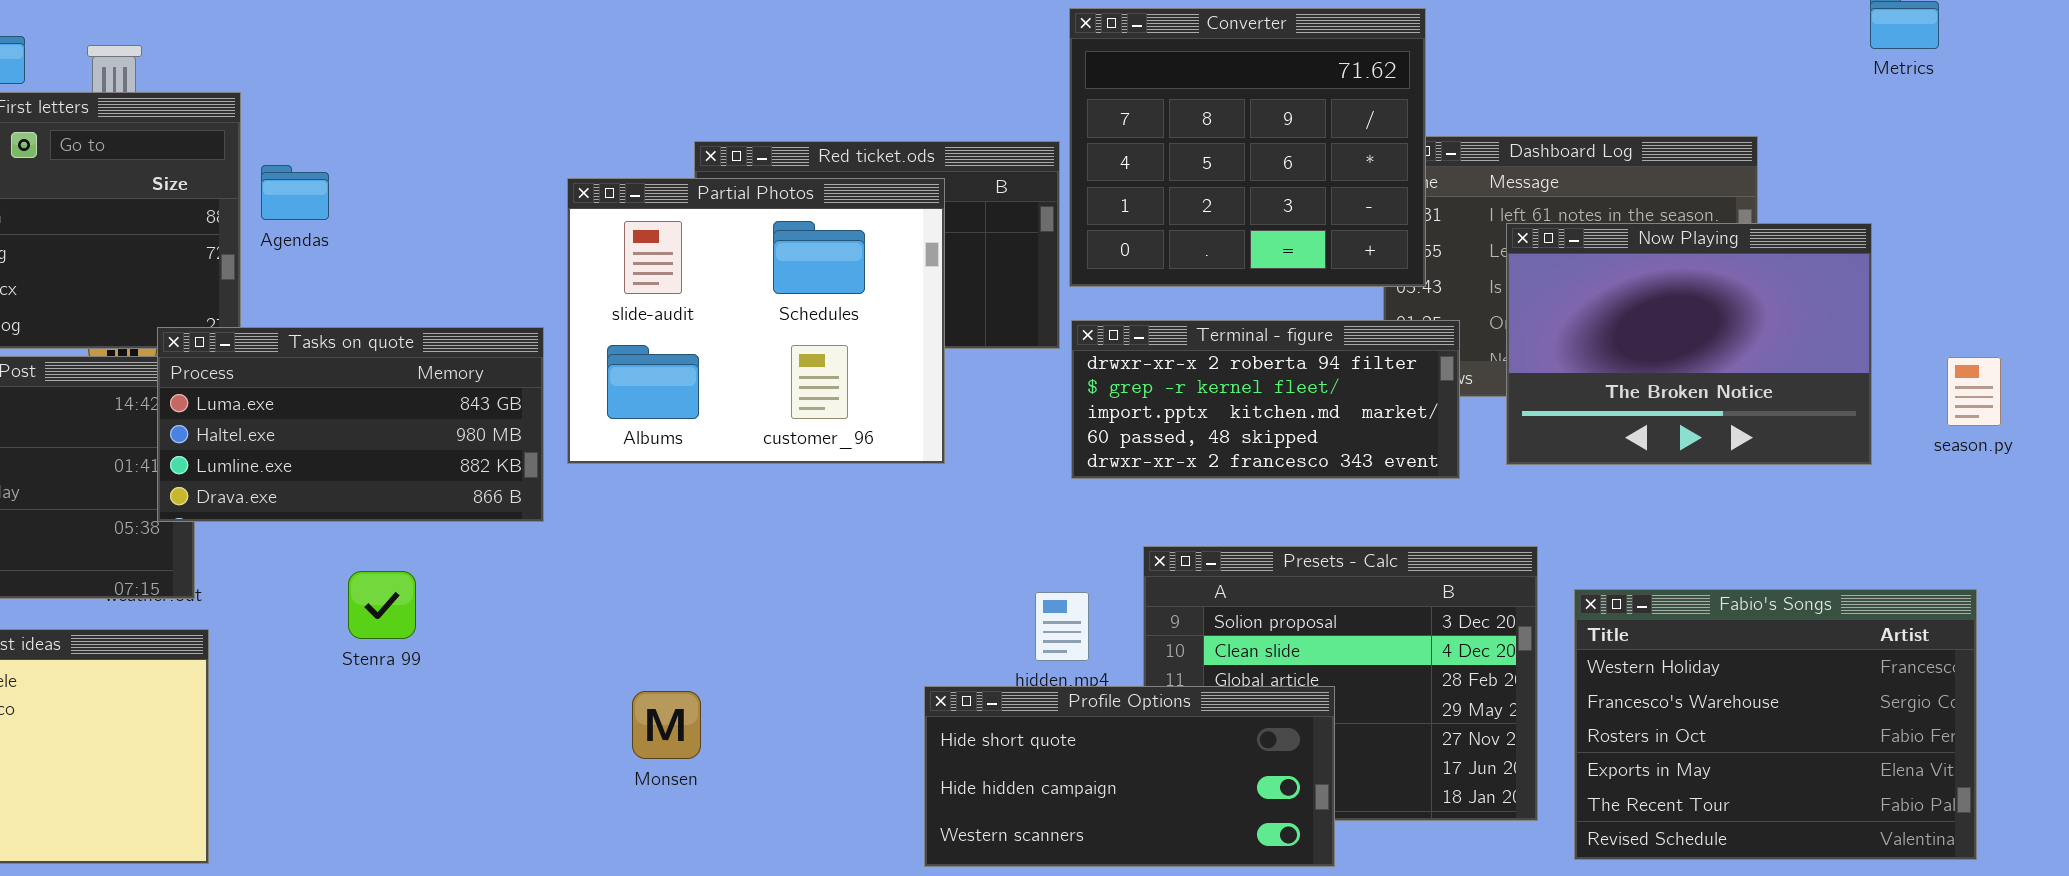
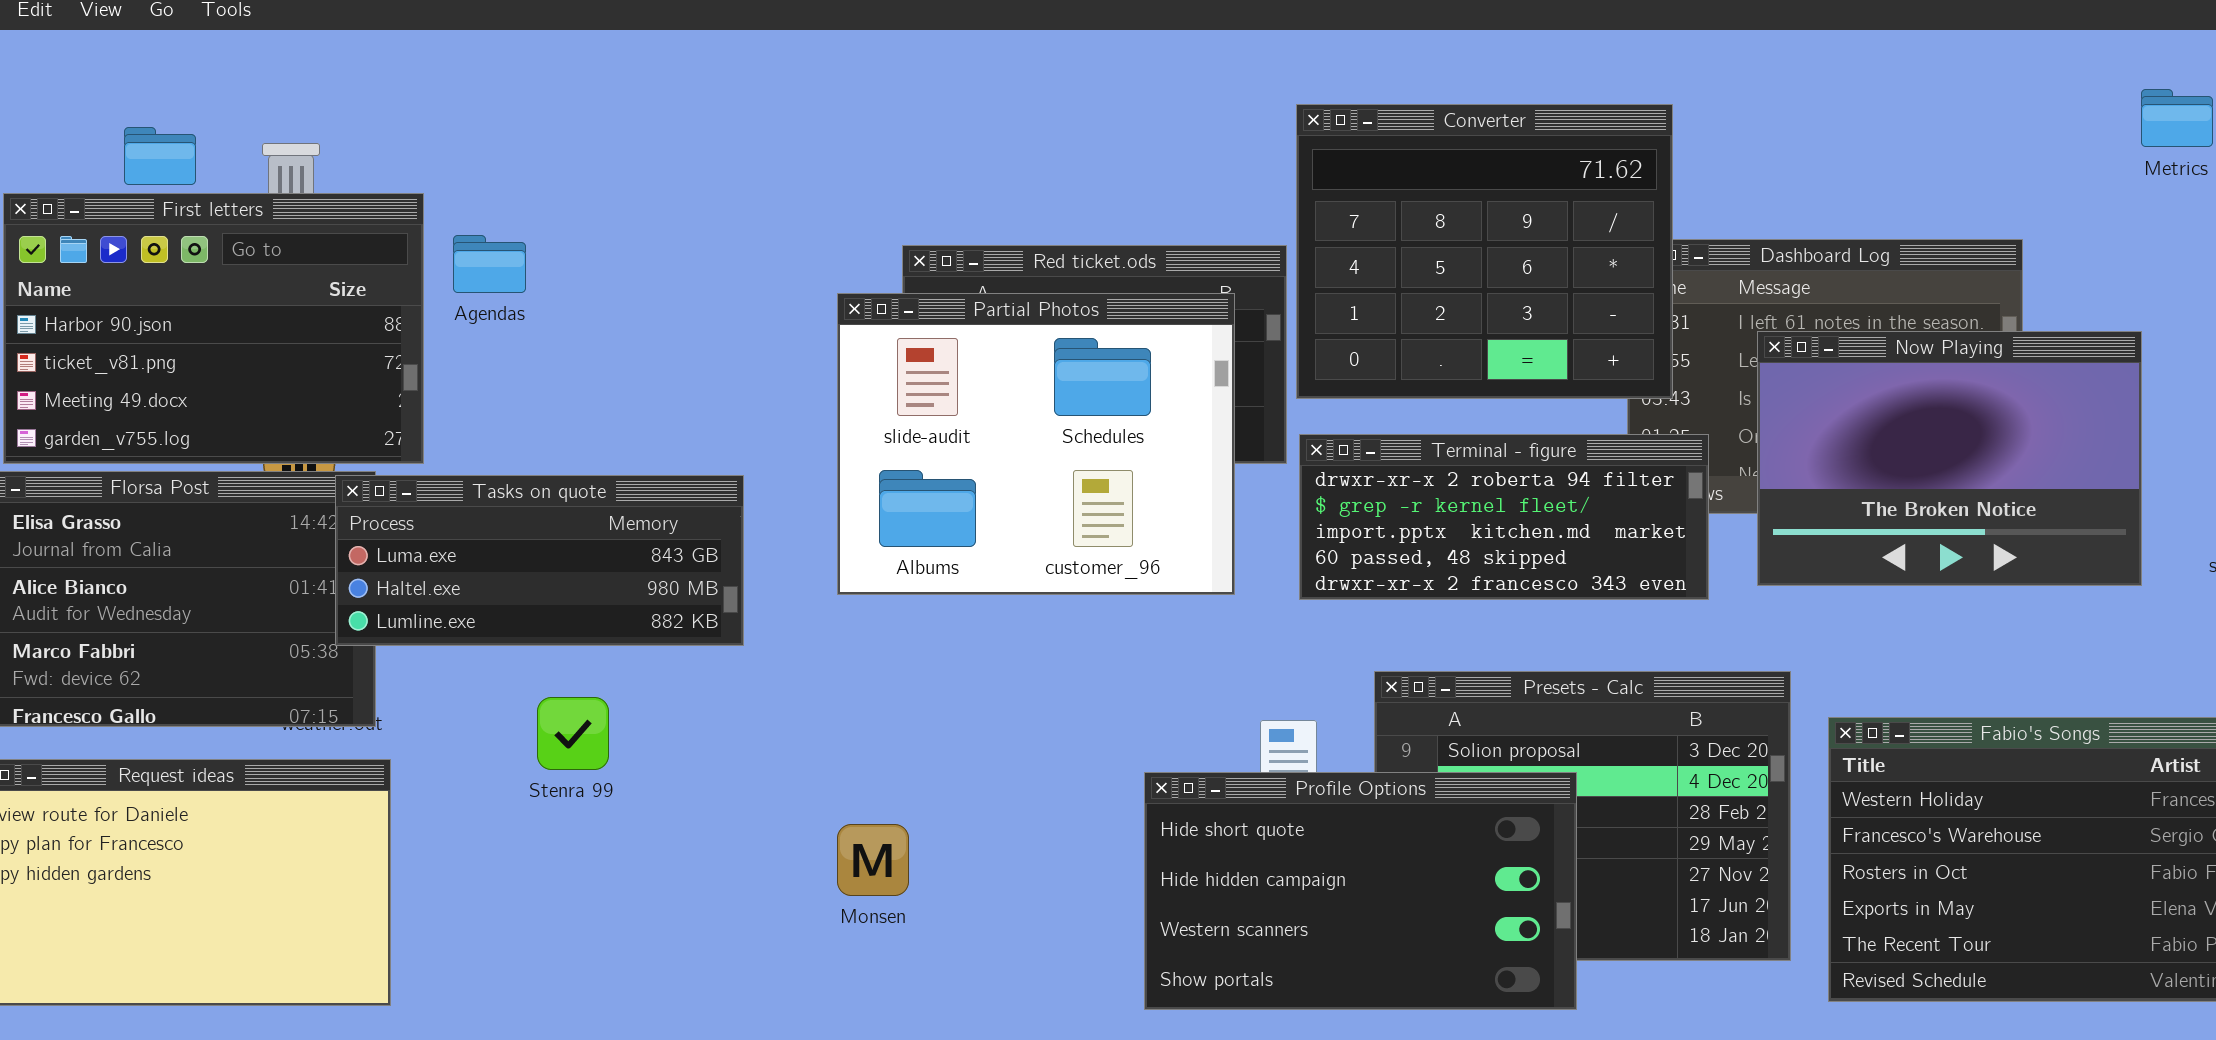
Agendas: [261,165,329,220] -> [453,235,526,293], moved
Partial Photos: [567,178,945,464] -> [837,293,1235,595], moved
Tasks on quote: [157,327,544,522] -> [335,475,744,646], resized
Profile Options: [924,686,1335,867] -> [1144,772,1577,1010], resized

